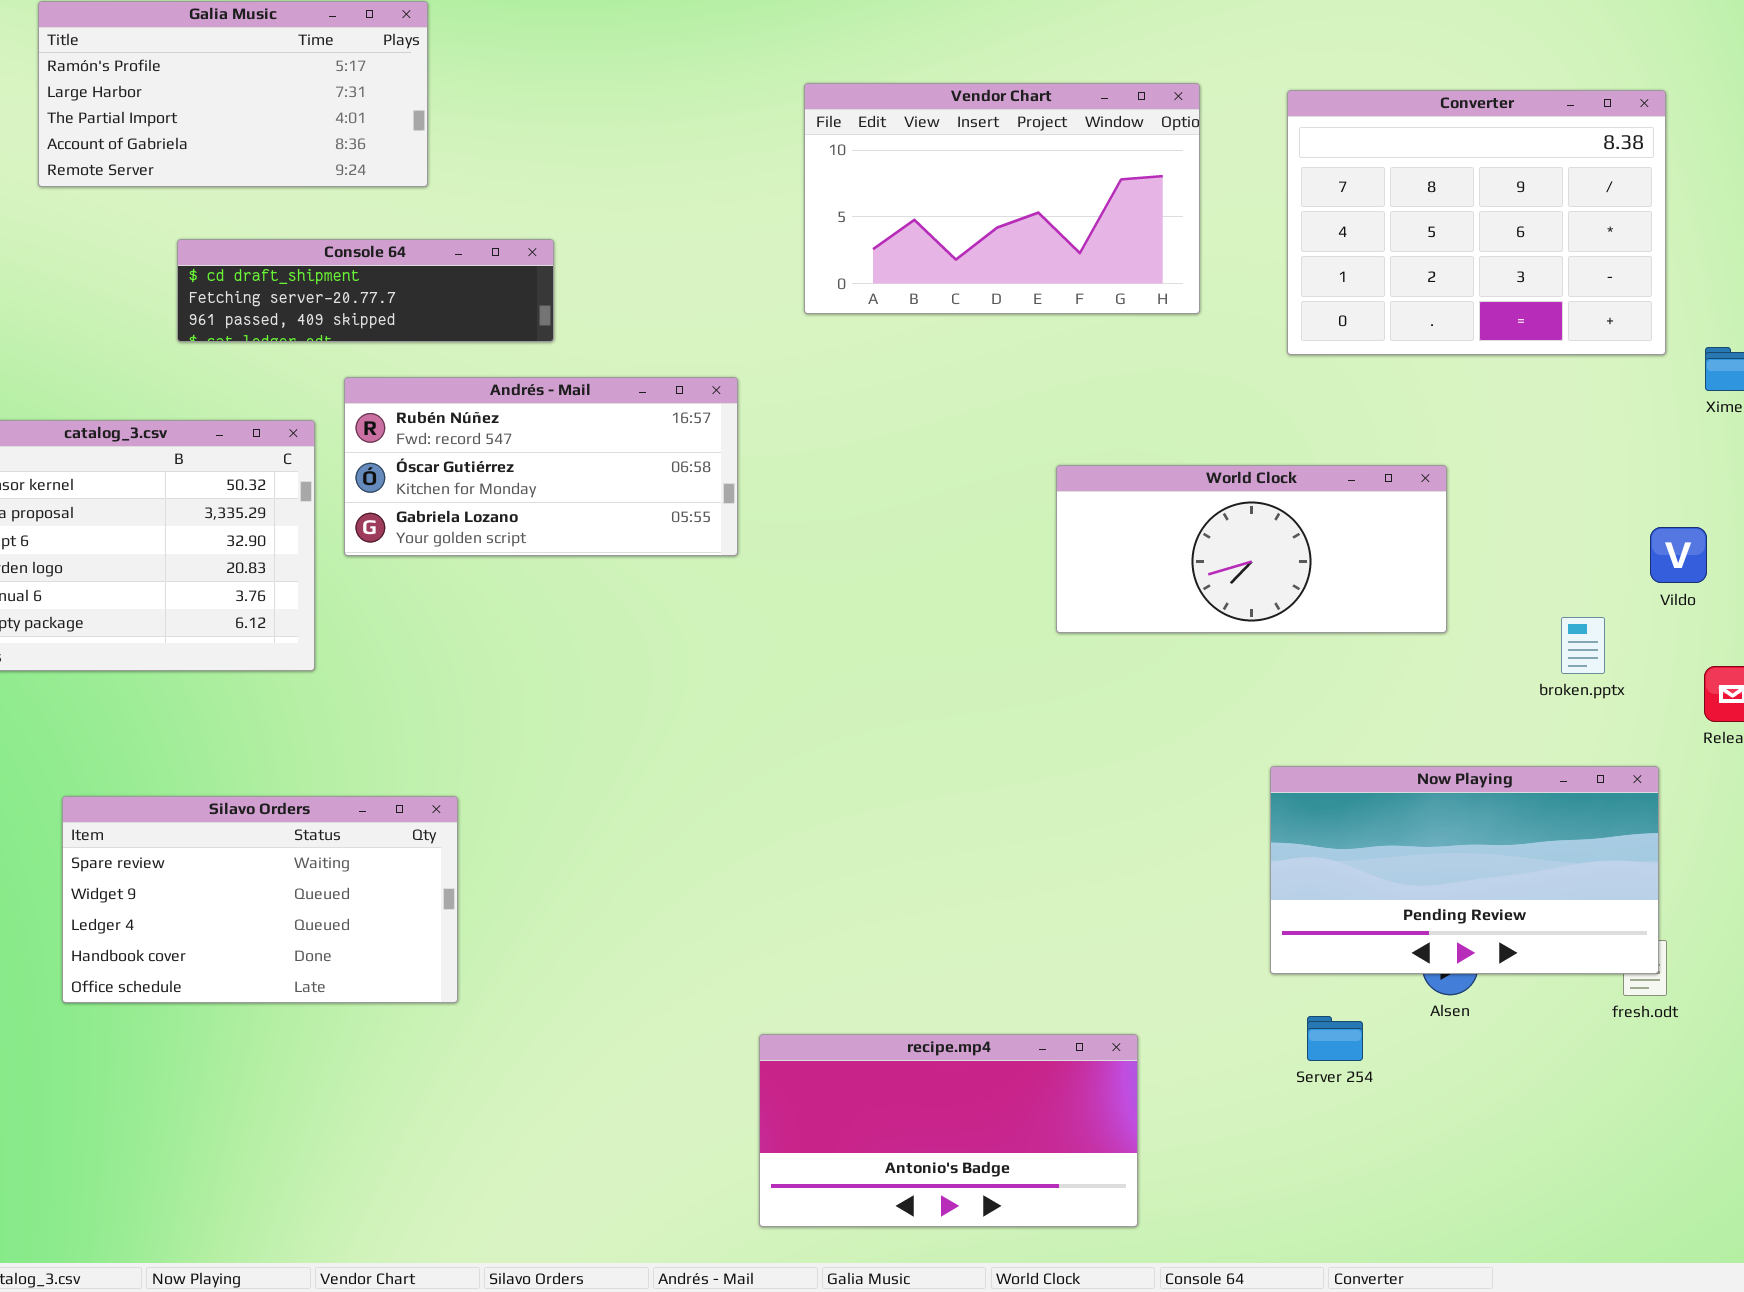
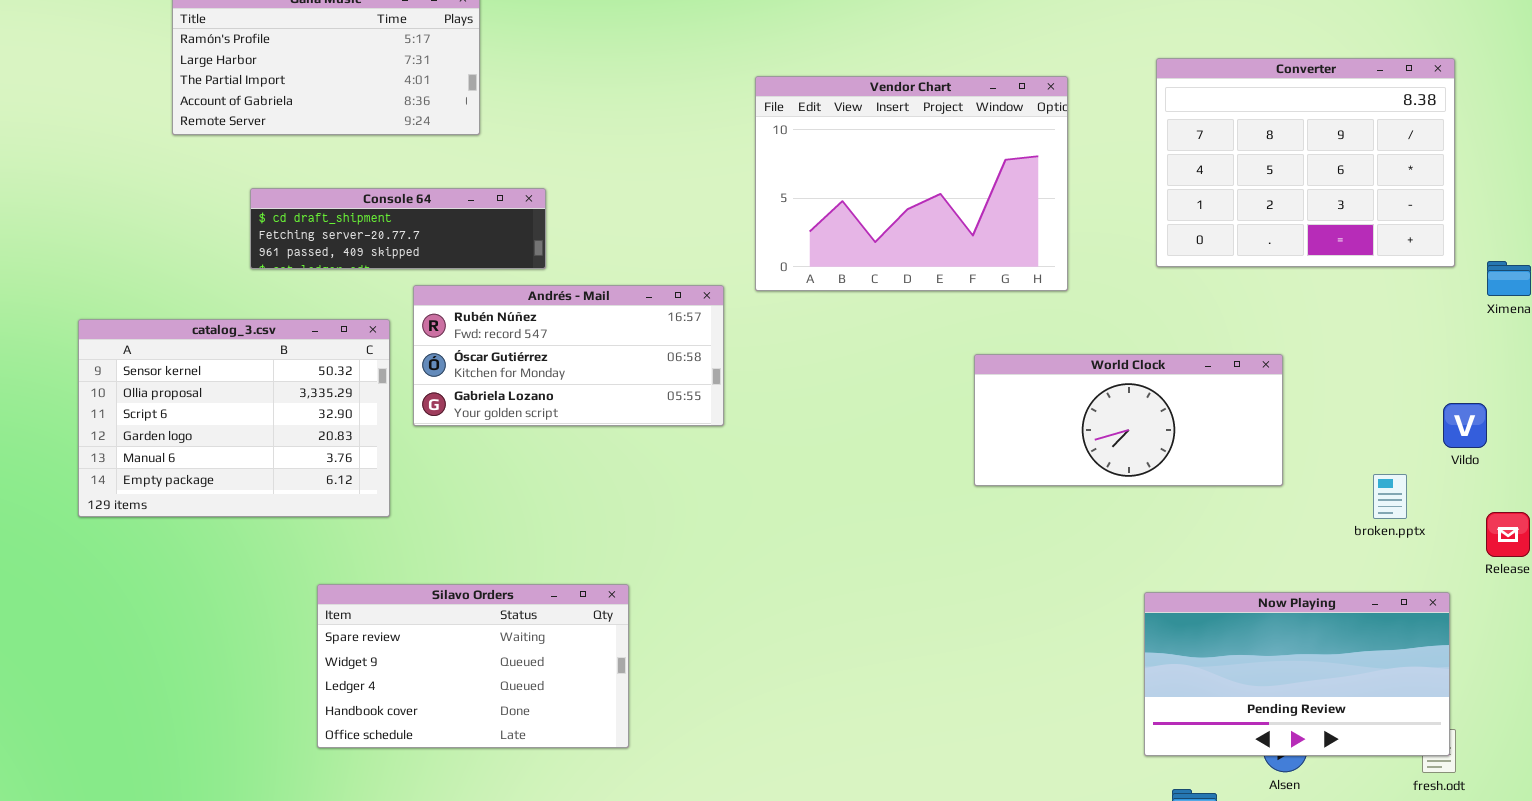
Vendor Chart: [804,83,1200,314] -> [755,76,1068,291], moved, resized
Console 64: [177,239,554,342] -> [250,188,546,269], moved
Silavo Orders: [62,796,458,1003] -> [317,584,629,748], moved

